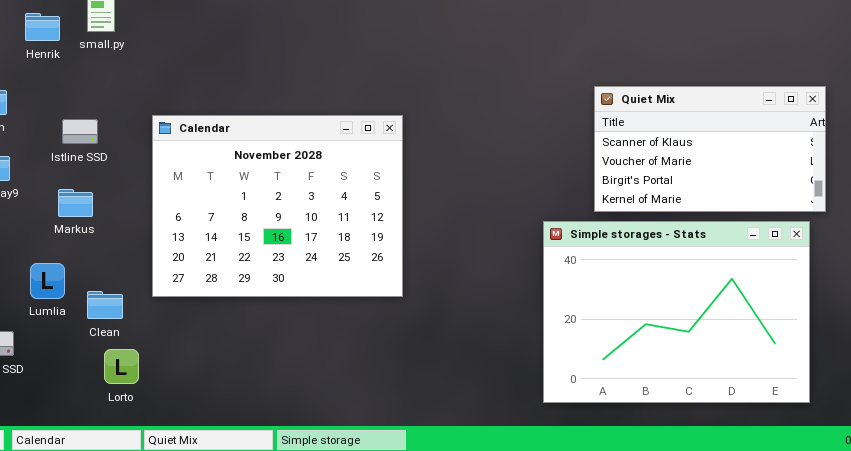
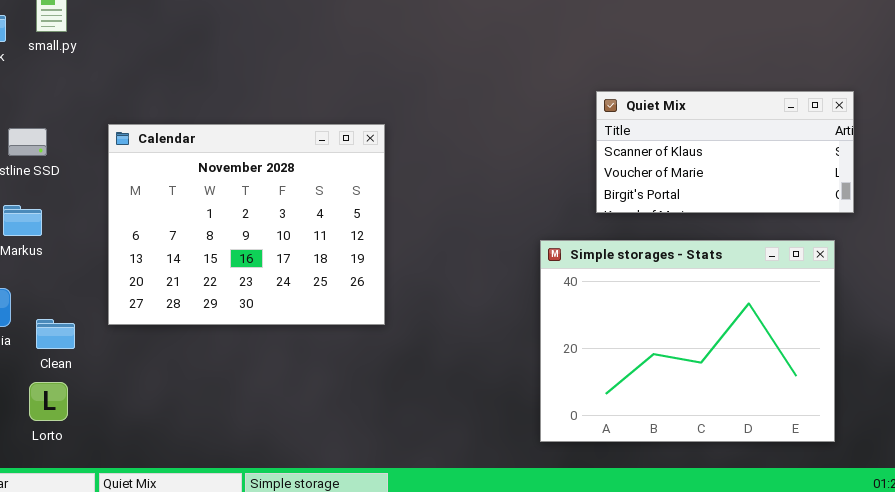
Quiet Mix: [594,86,826,212] -> [596,91,854,213], resized
Lorto: [104,349,139,384] -> [29,382,68,421], moved

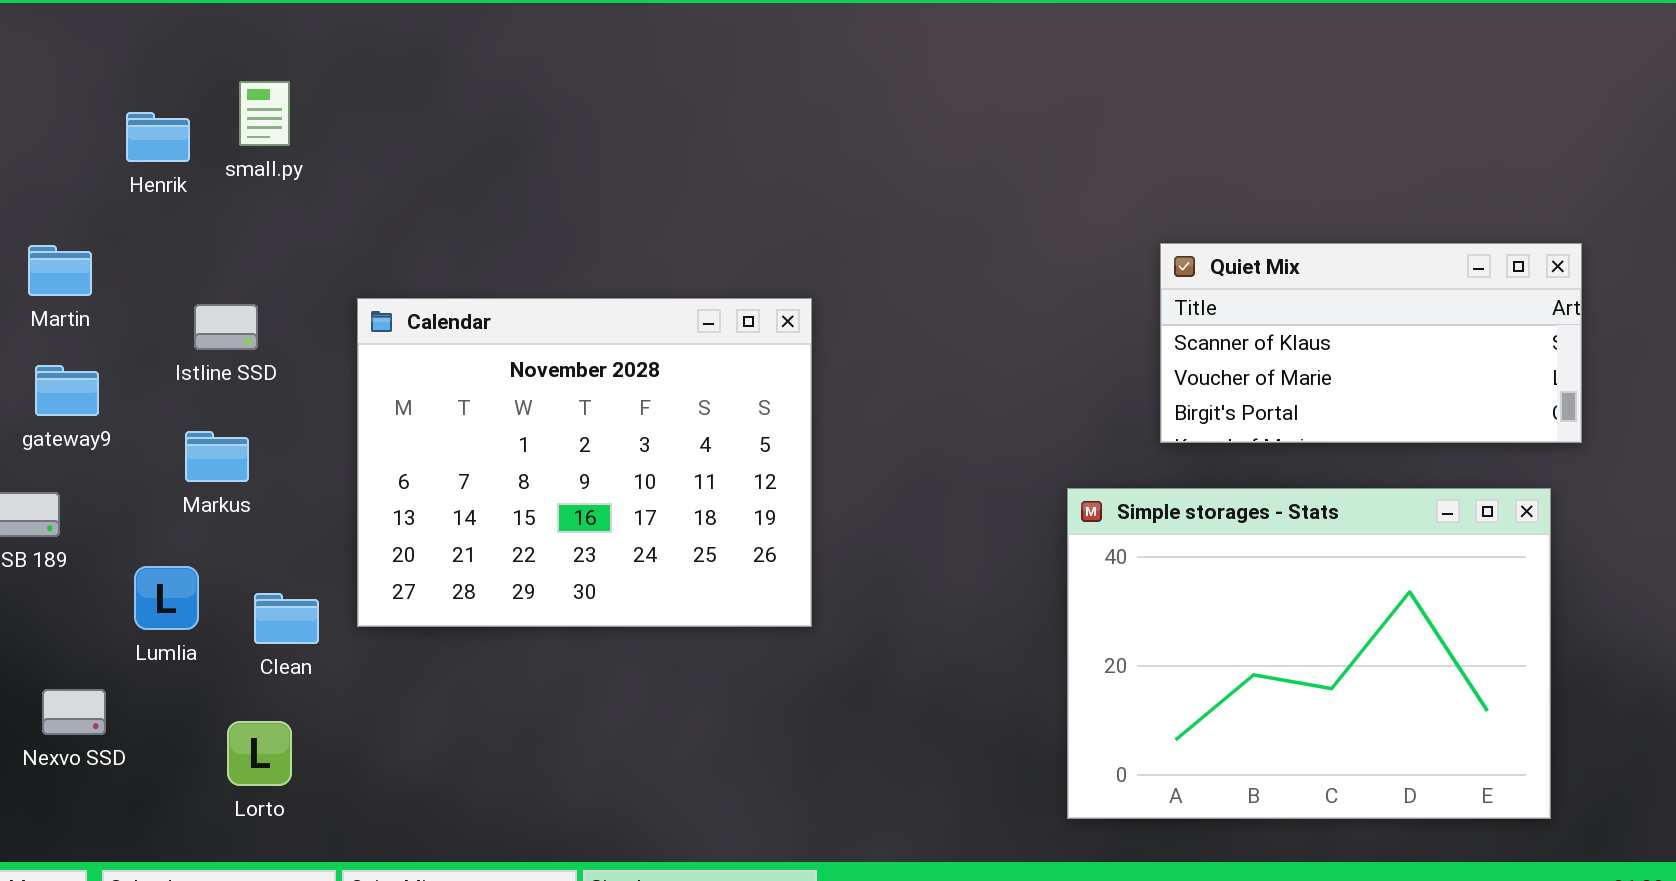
Clean: [36,319,75,349] -> [254,593,319,644], moved

